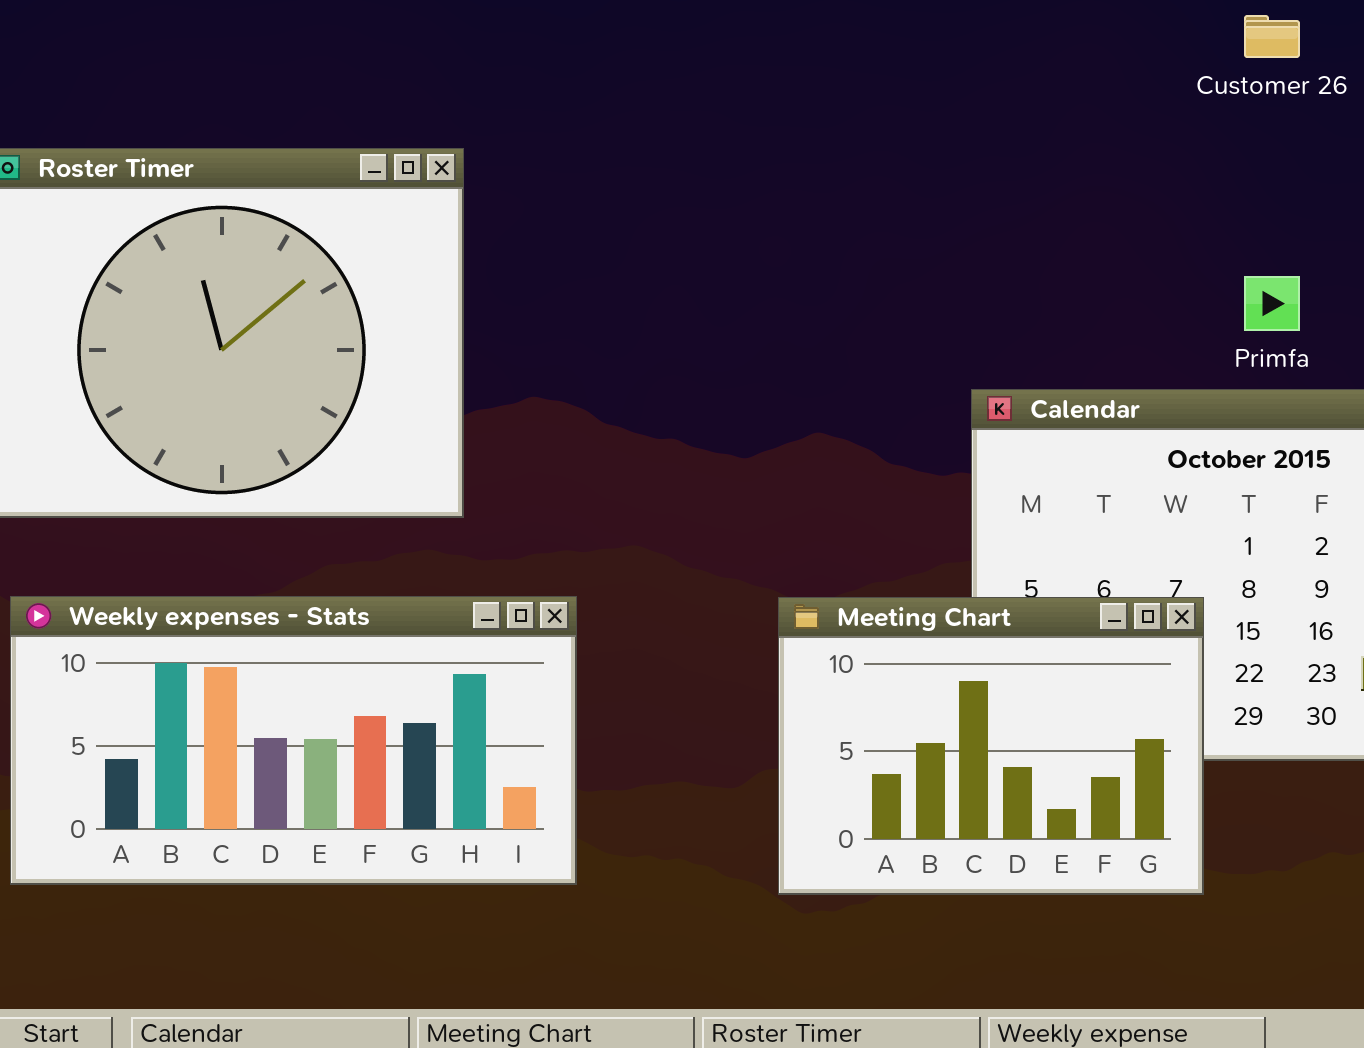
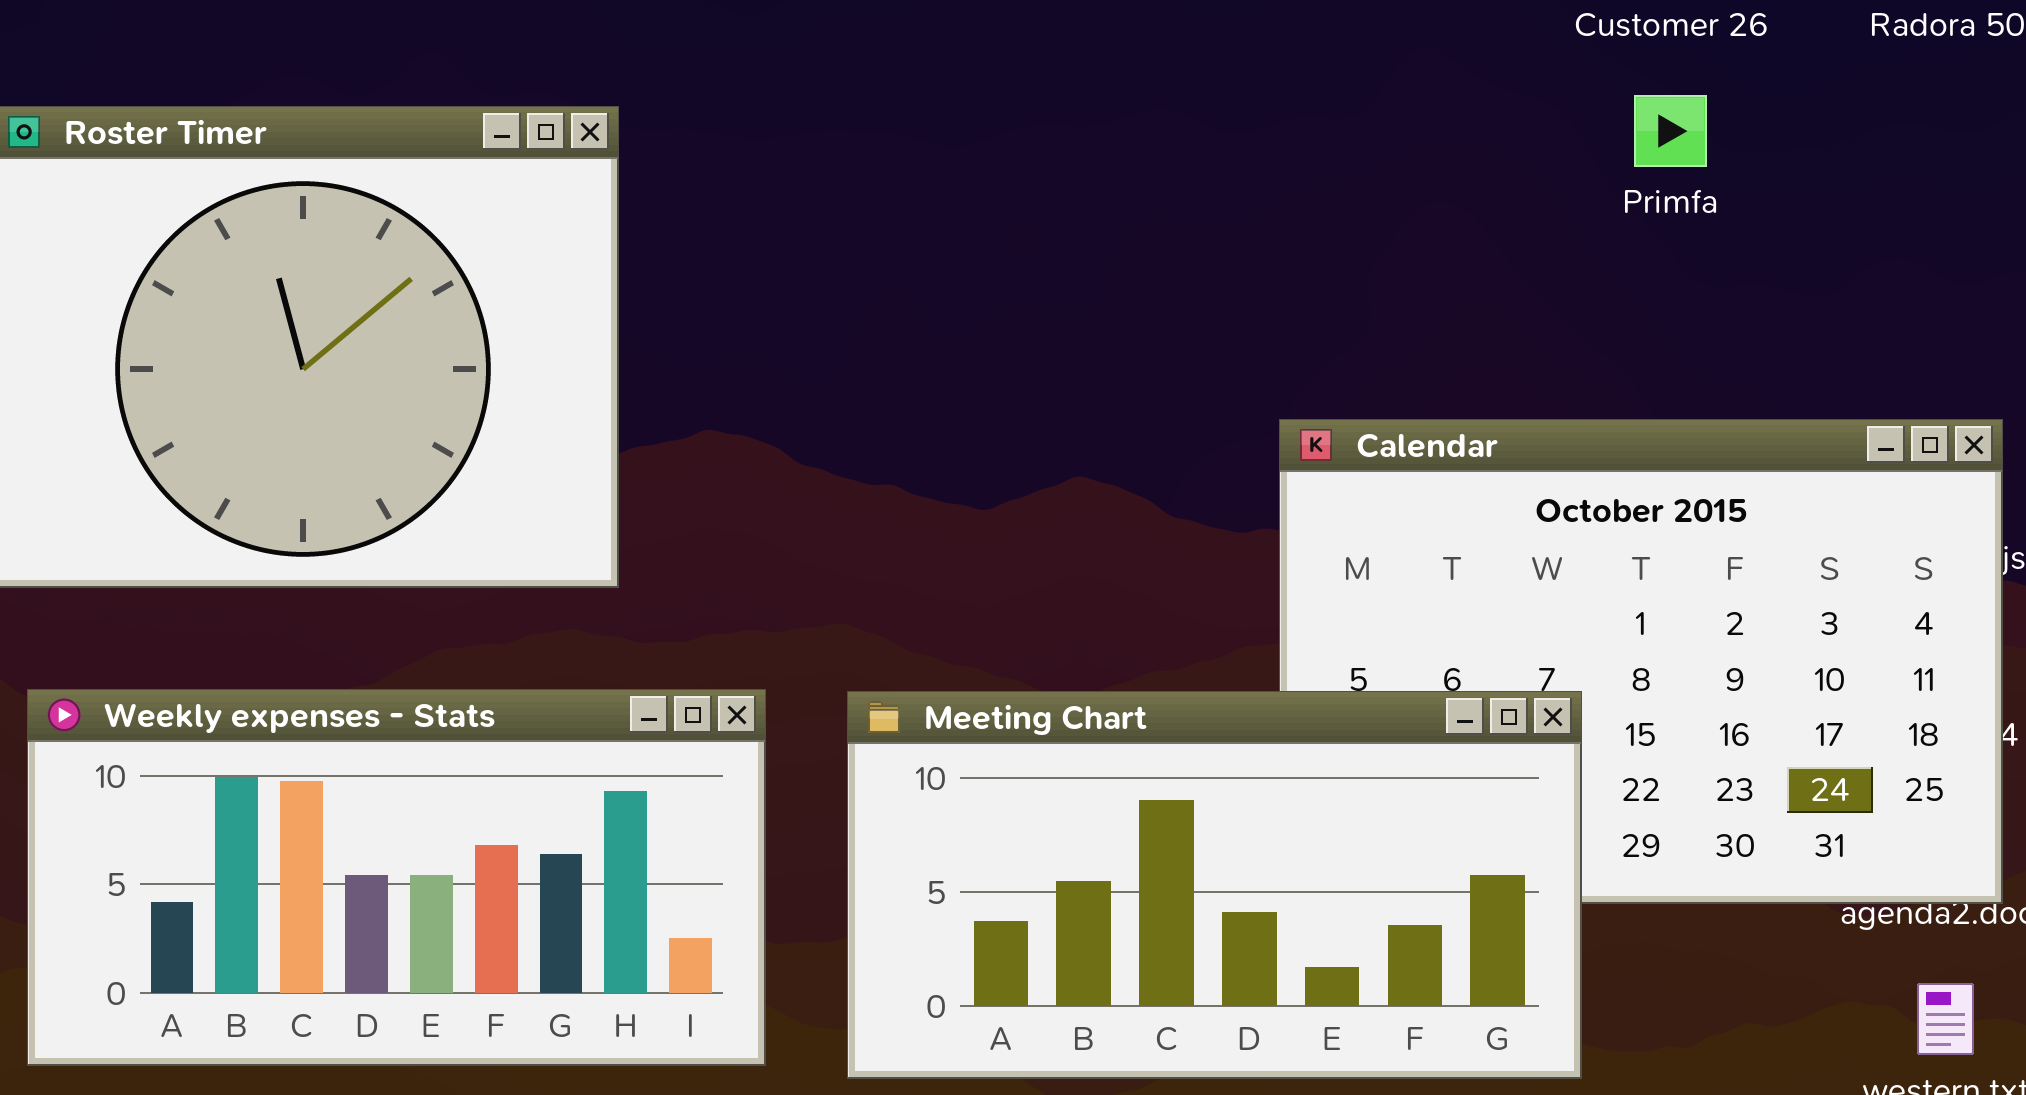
Primfa: [1244,276,1300,331] -> [1634,95,1707,167], moved
Meeting Chart: [778,597,1204,895] -> [847,691,1582,1079], resized

